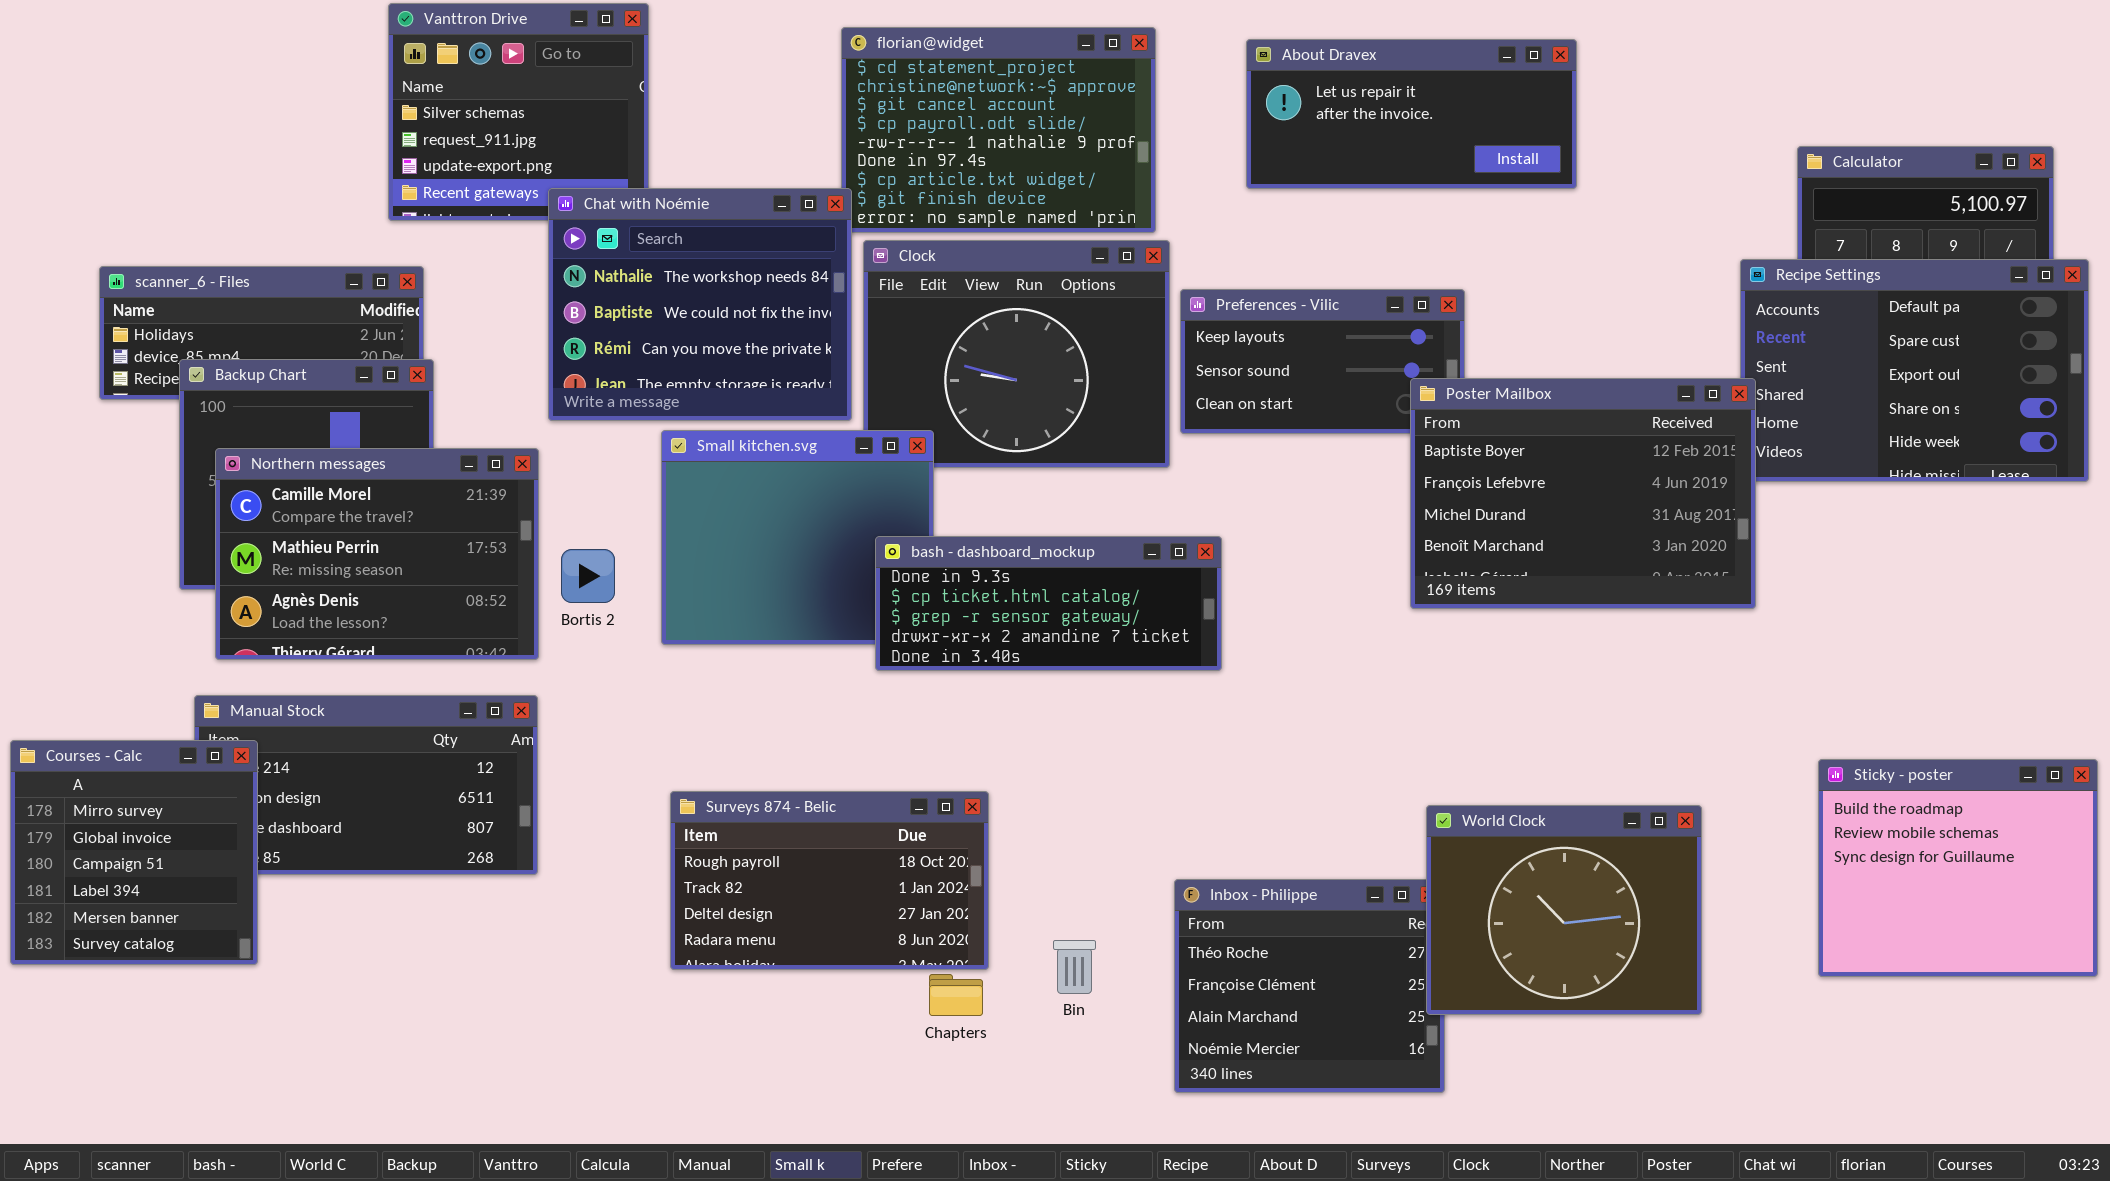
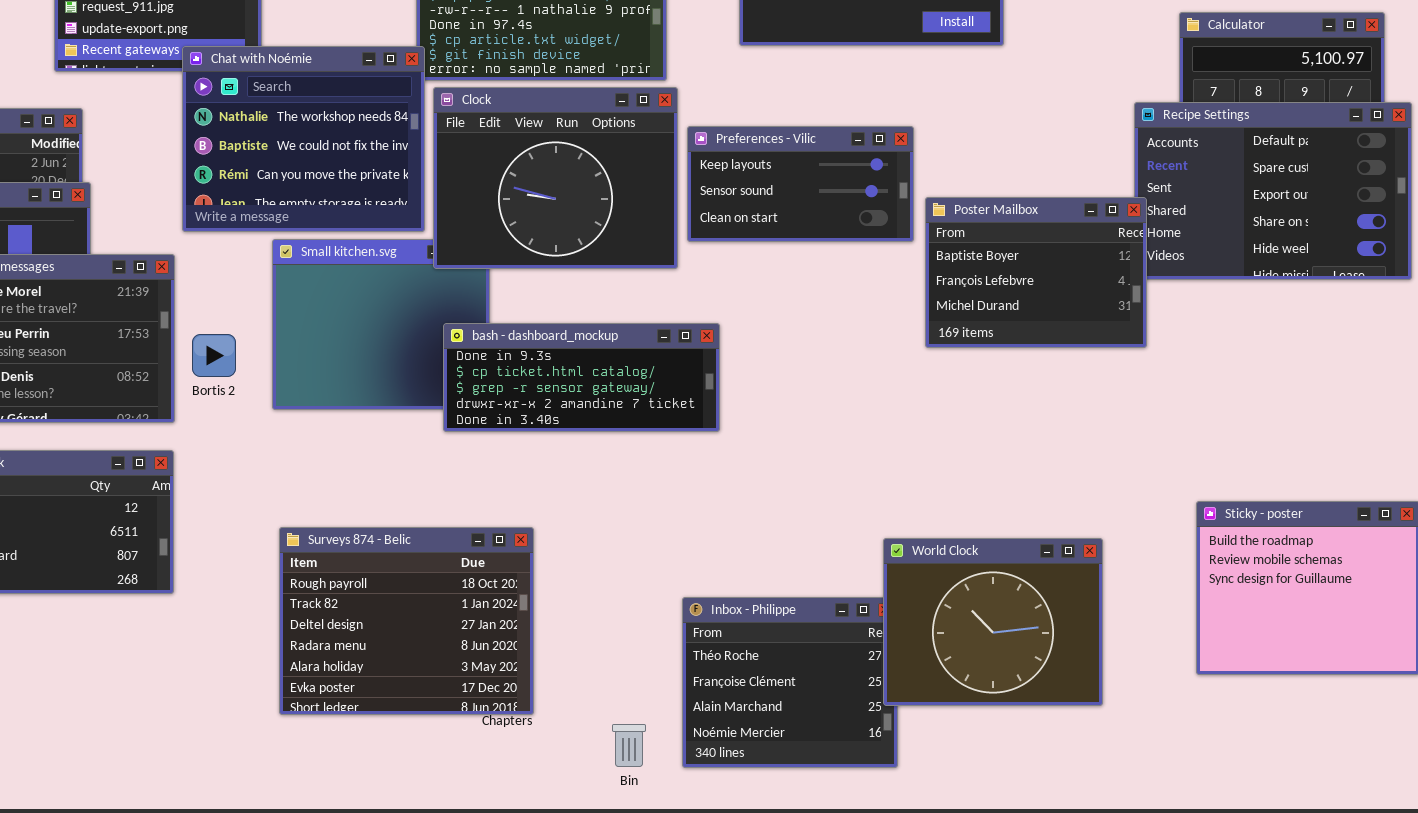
Clock: [863,240,1170,468] -> [433,87,678,269], raised
Poster Mailbox: [1410,378,1756,609] -> [925,197,1147,348], resized
Surveys 874 - Belic: [670,791,989,970] -> [279,527,534,715], resized
Bin: [1053,940,1096,994] -> [612,724,646,767], moved

